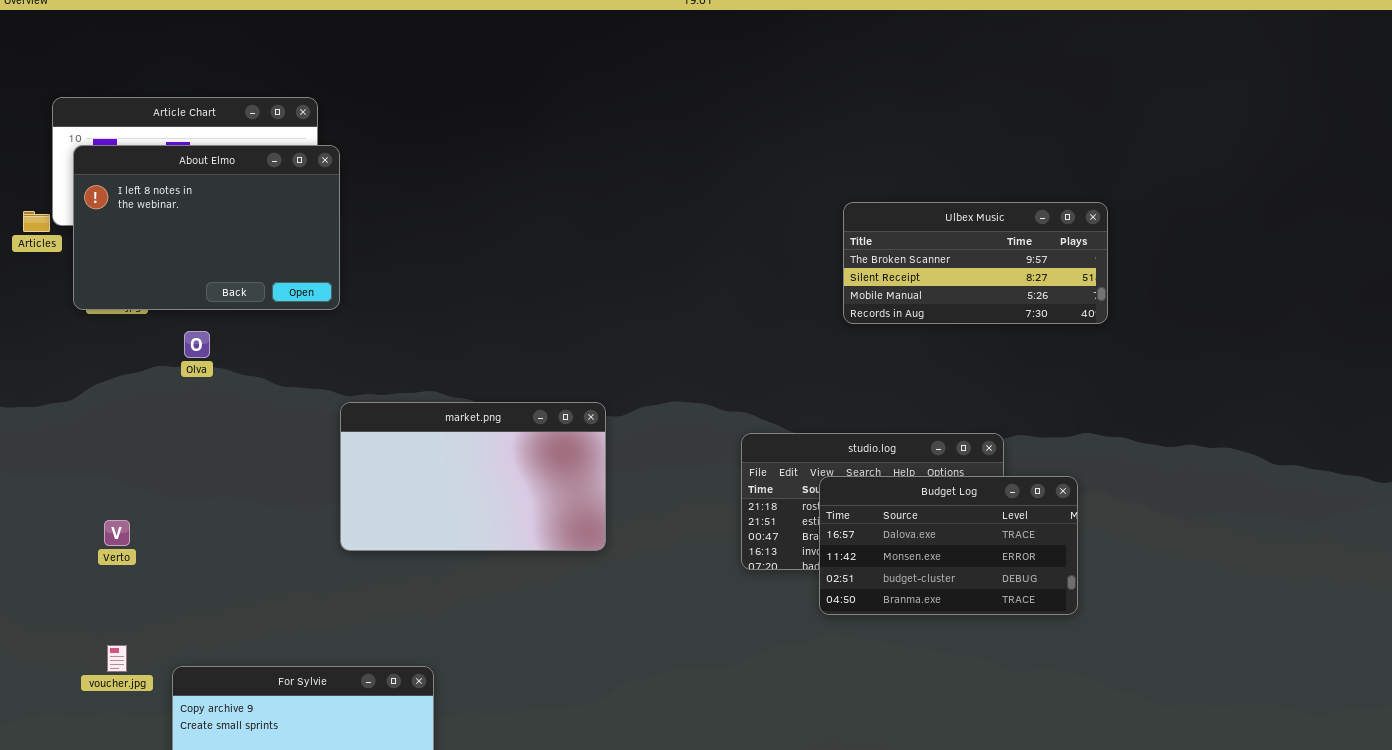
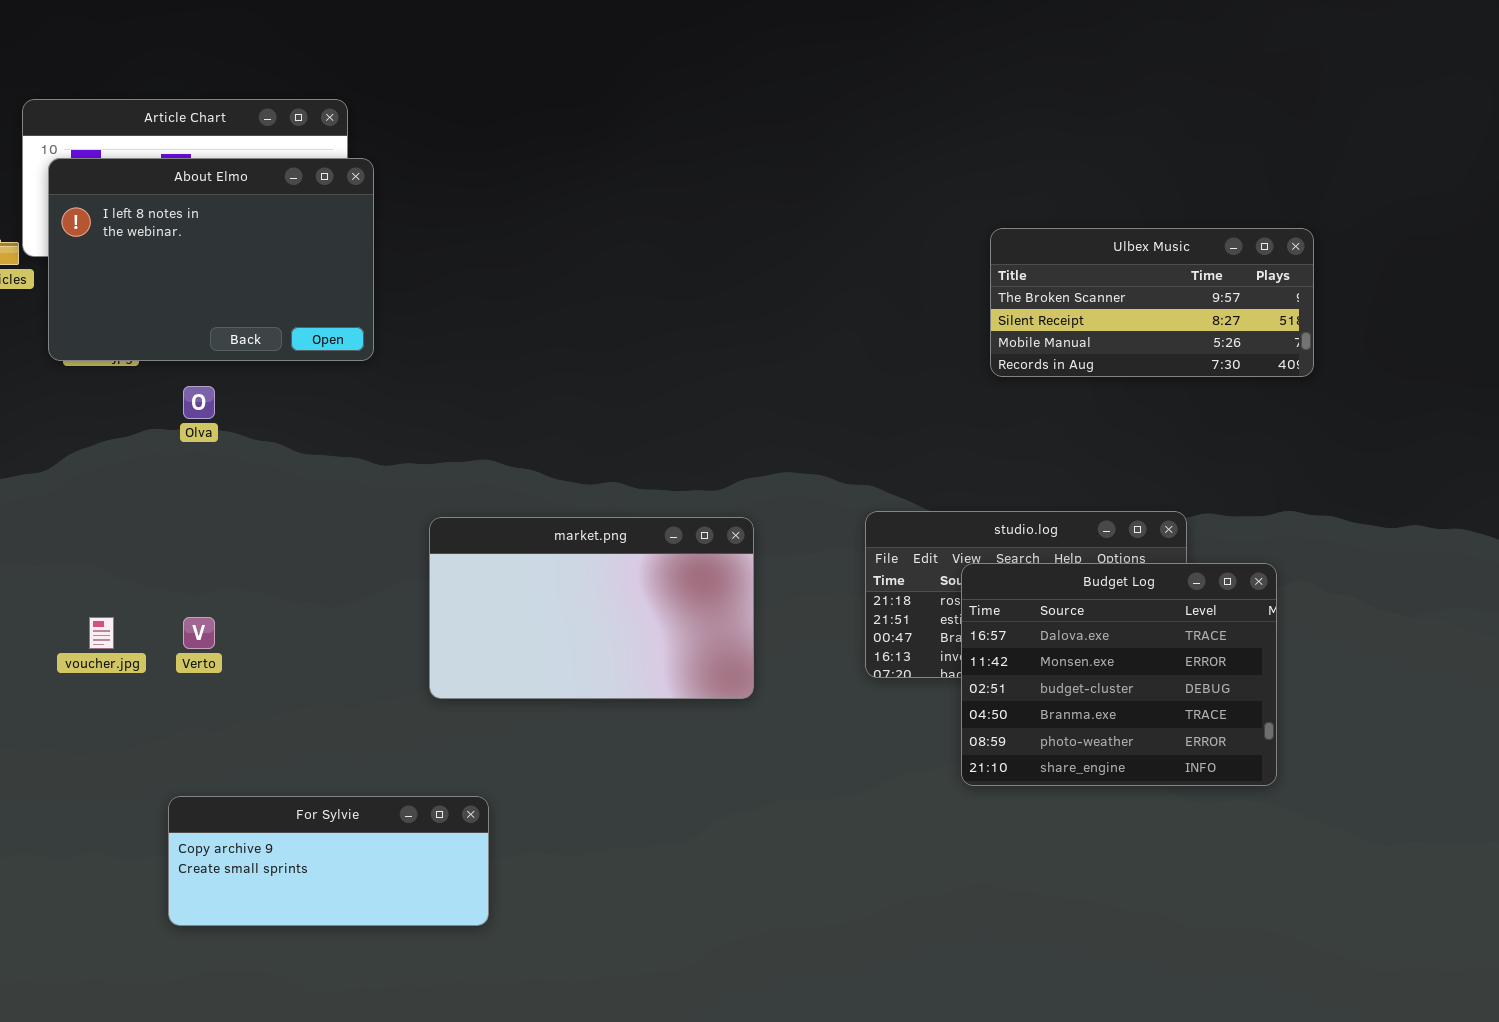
market.png: [340,402,606,551] -> [429,517,754,699], moved
Budget Log: [819,476,1078,615] -> [961,563,1277,786], resized
Verto: [104,520,130,546] -> [183,617,215,649], moved
voucher.jpg: [107,645,127,672] -> [89,617,114,649], moved

